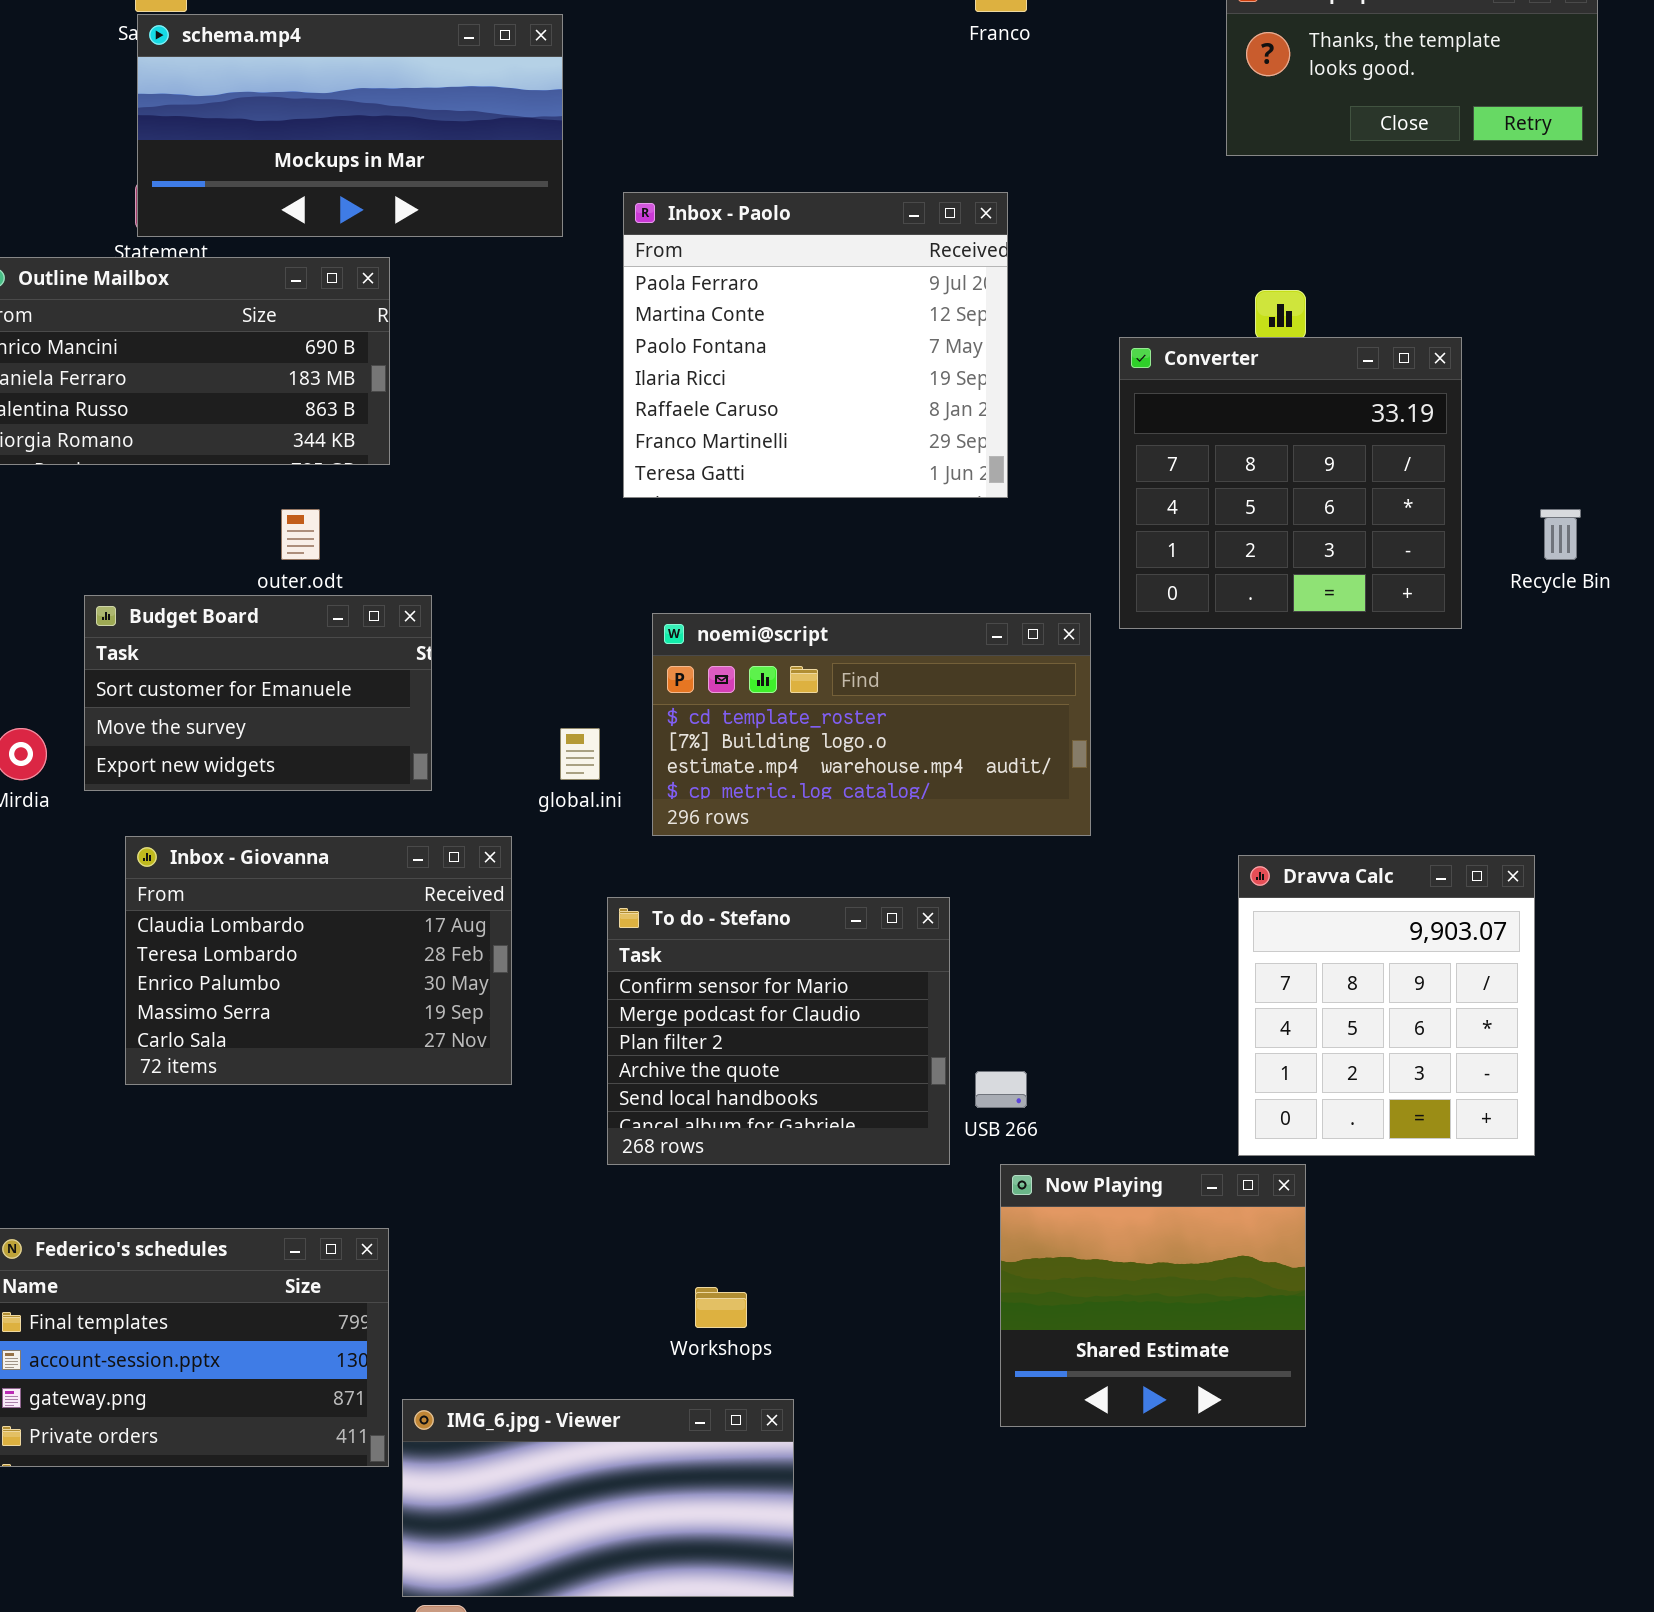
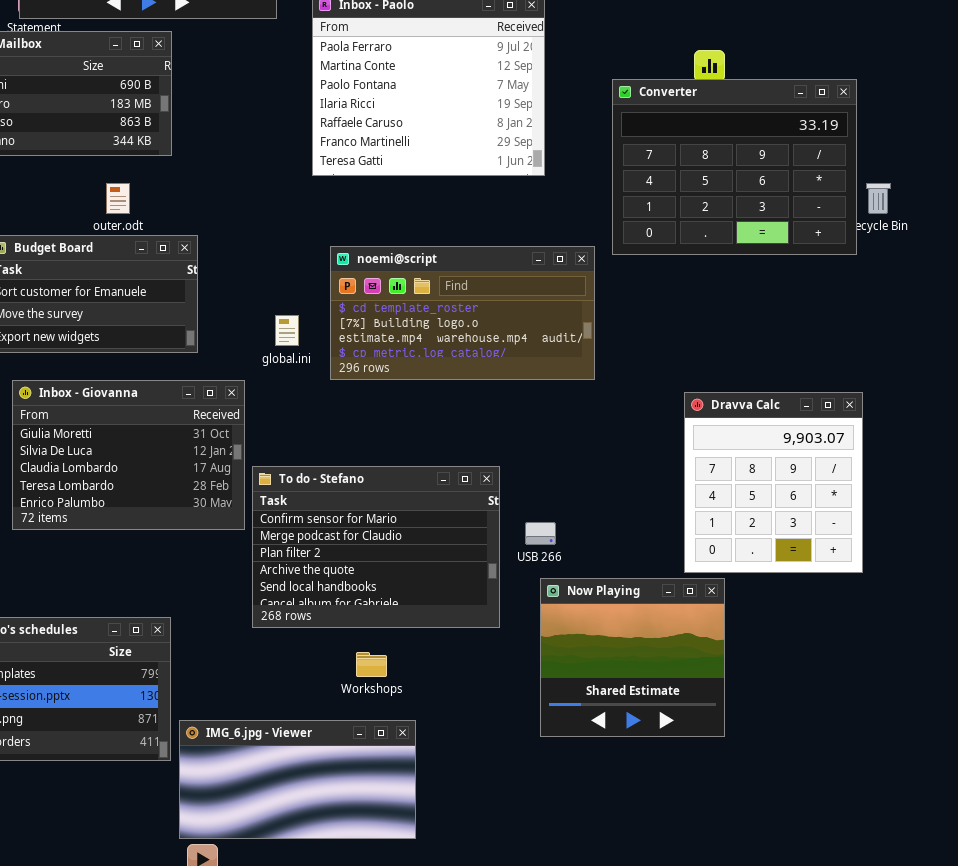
Converter: [1119,337,1462,629] -> [612,79,857,255], resized
Inbox - Giovanna: [125,836,512,1085] -> [12,380,245,530], scrolled up 2 rows
To do - Stefano: [607,897,950,1165] -> [252,466,500,628], moved, resized

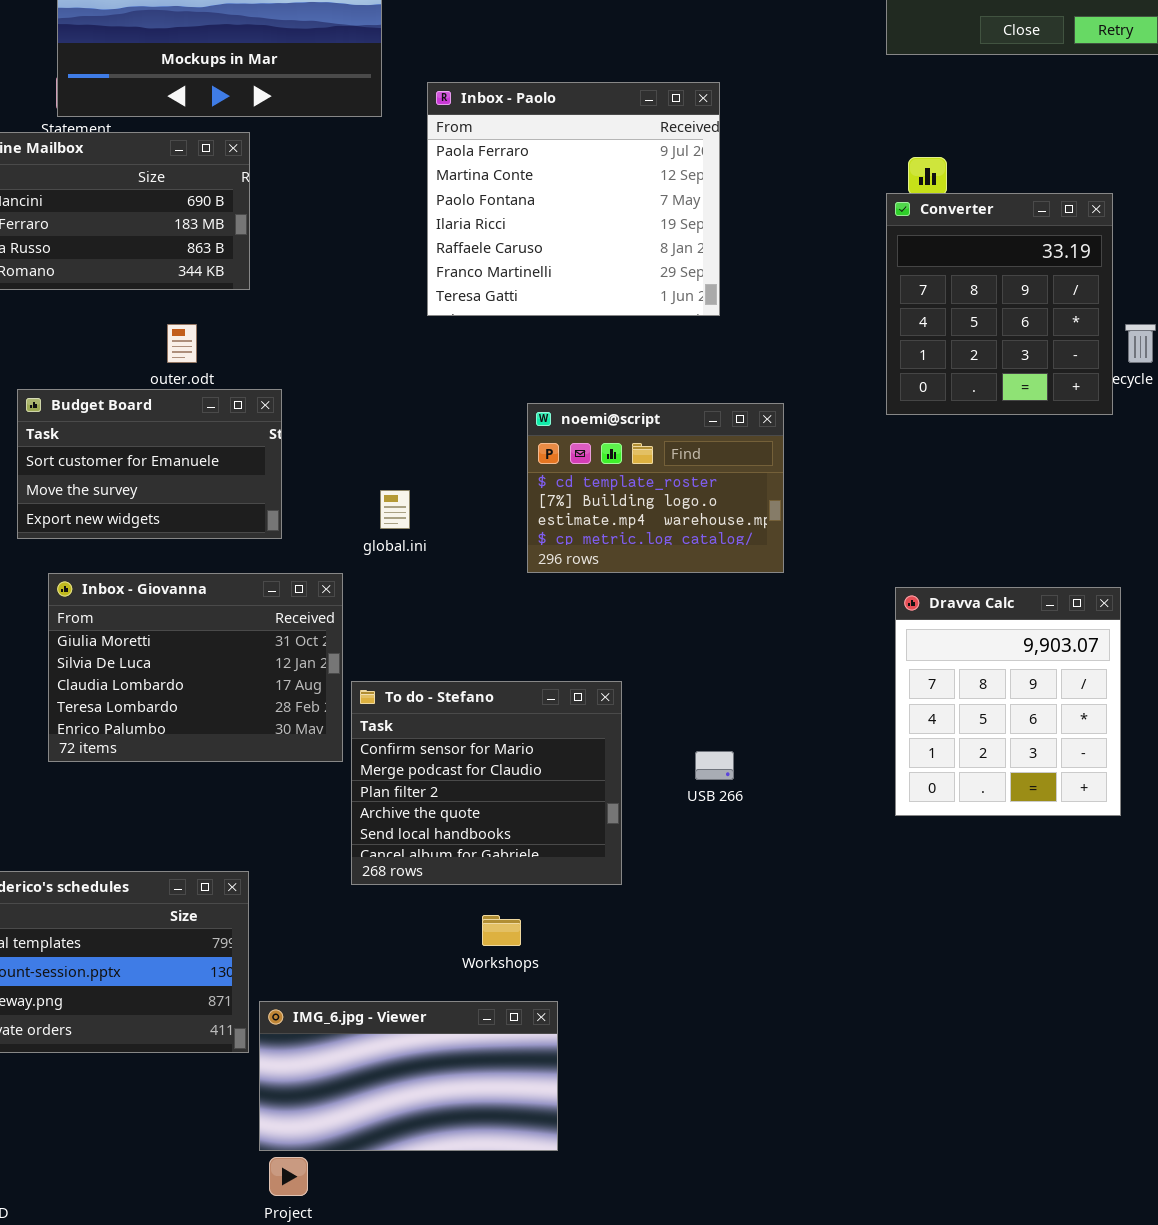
Converter: [612,79,857,255] -> [886,193,1113,415], resized
noemi@script: [330,246,595,380] -> [527,403,784,573], resized
To do - Stefano: [252,466,500,628] -> [351,681,622,885], resized
Now Playing: [540,578,725,737] -> none, closed

